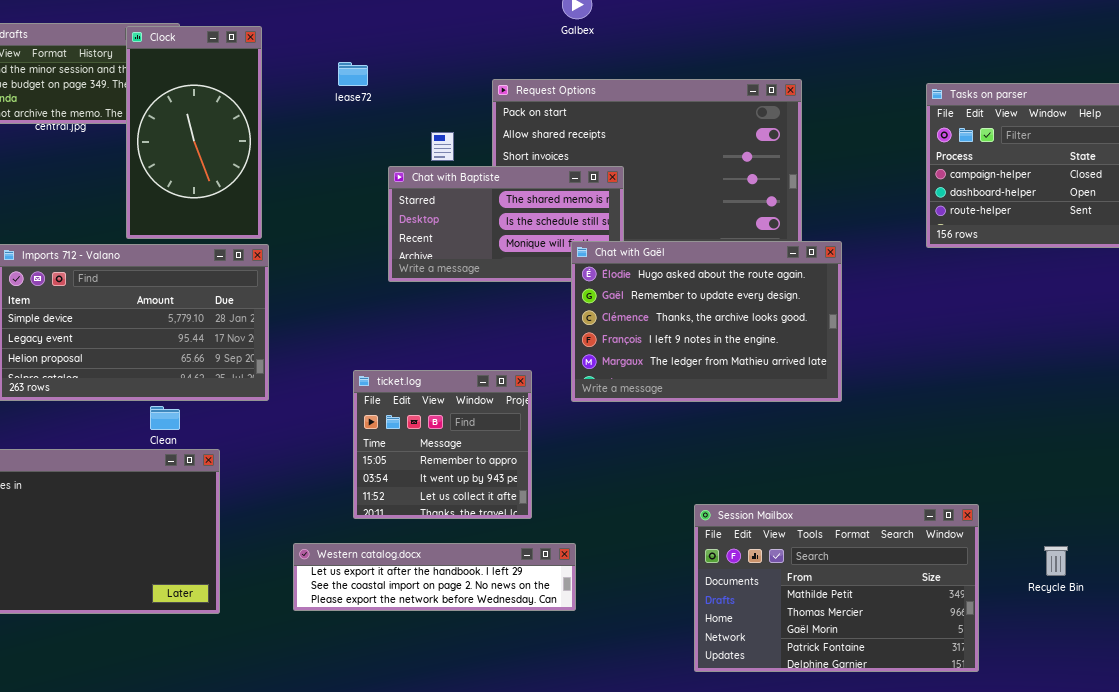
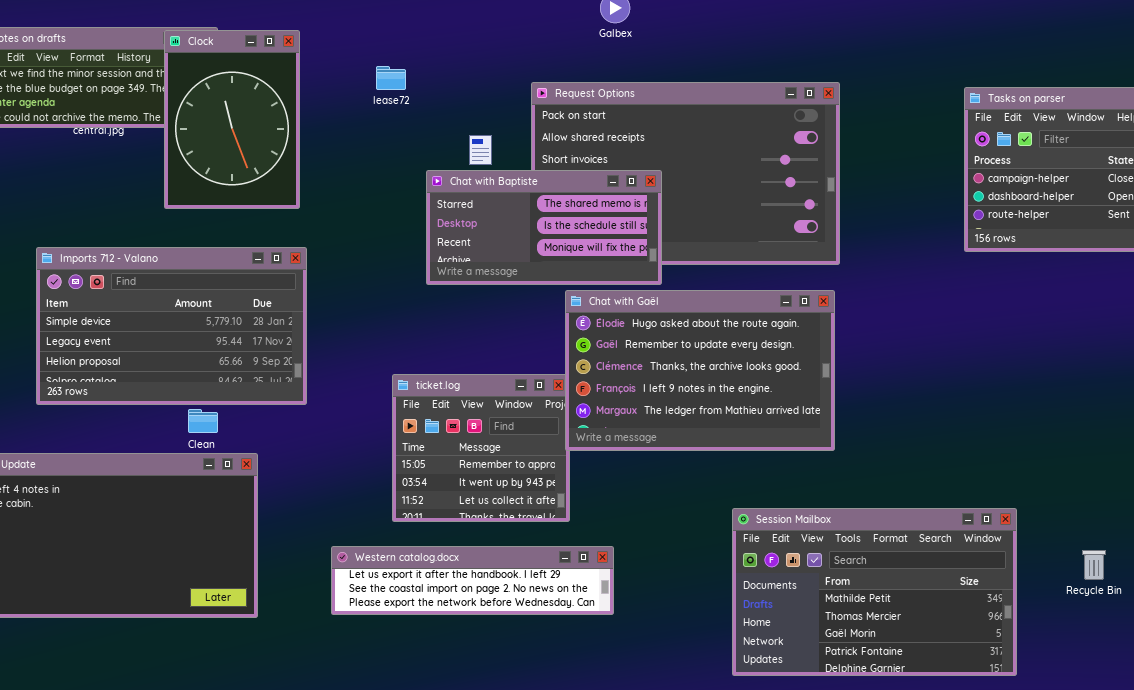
Clock: [126,26,262,239] -> [164,30,300,209], resized
Chat with Gaël: [571,241,842,402] -> [565,290,835,451], moved

